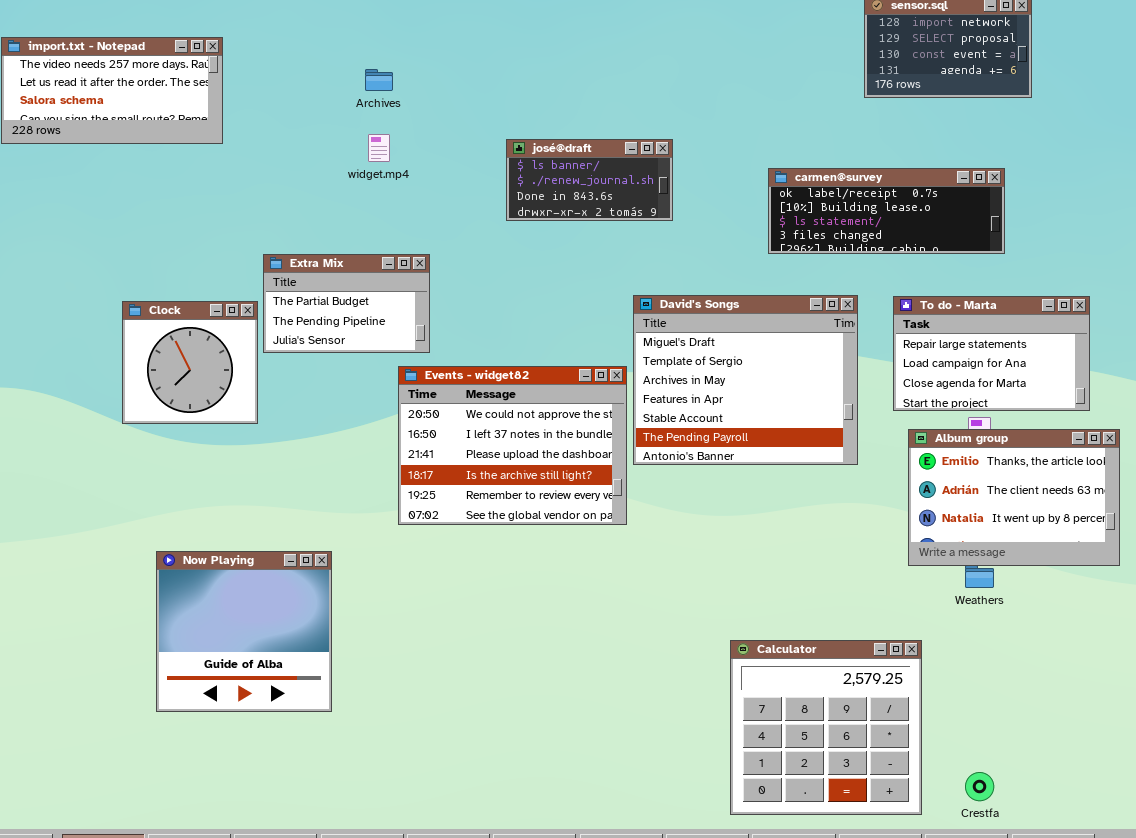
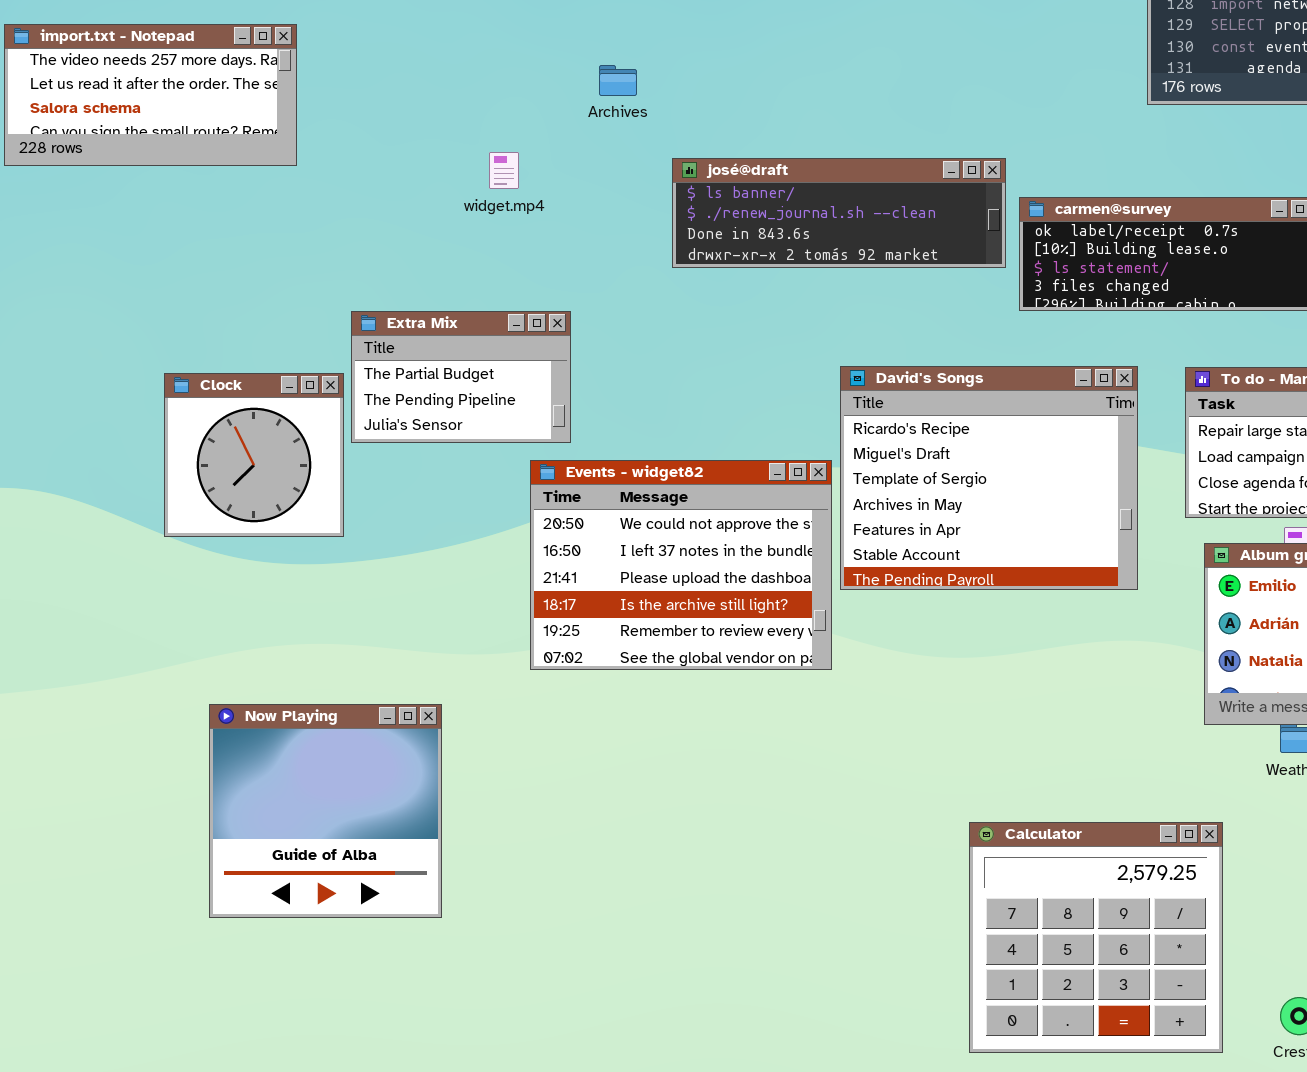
Archives: [365,69,393,91] -> [599,65,637,96], moved
josé@draft: [506,139,673,221] -> [672,158,1006,268], resized
David's Songs: [633,295,858,465] -> [840,366,1138,590], scrolled up 1 row

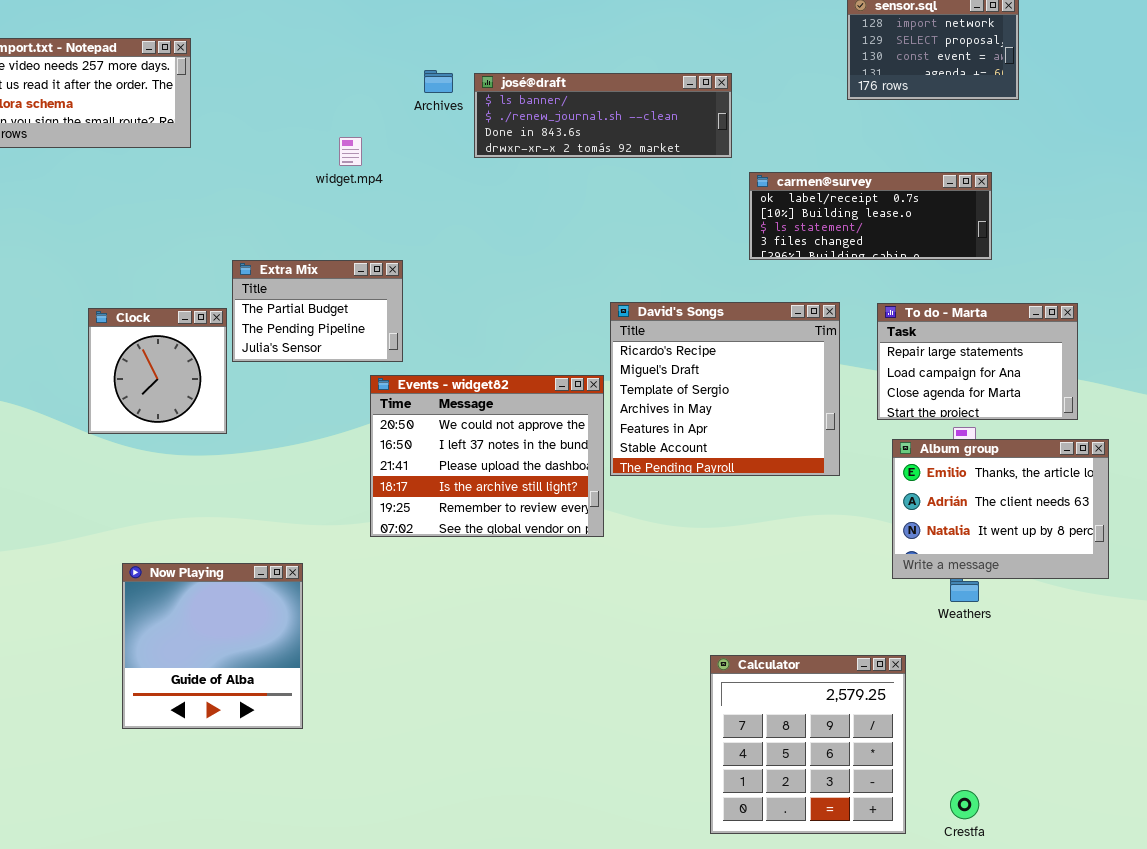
josé@draft: [672,158,1006,268] -> [474,73,732,158], moved

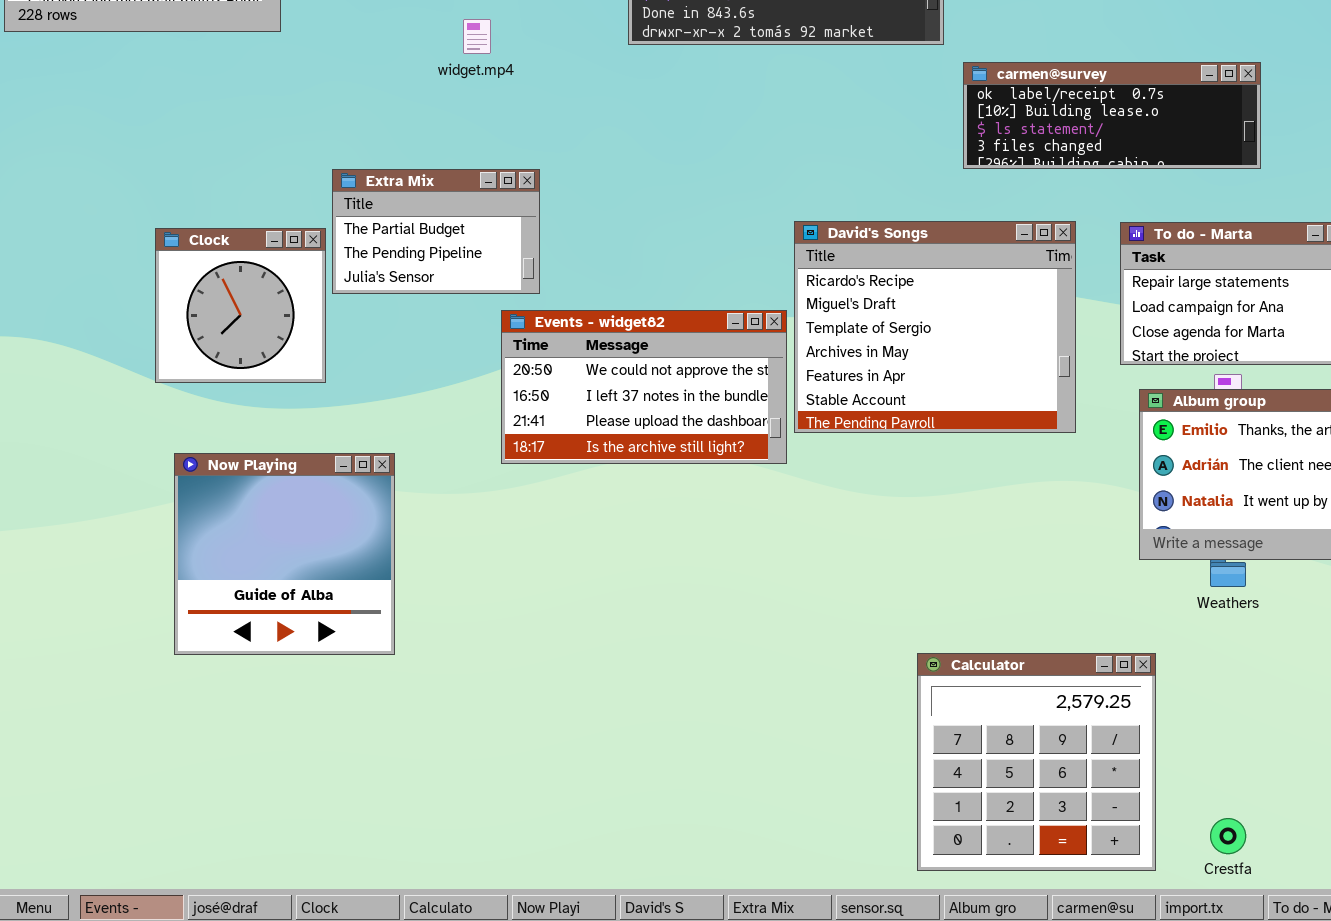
Events - widget82: [370,375,604,537] -> [501,310,787,464], resized
Now Playing: [122,563,303,729] -> [174,453,395,655], moved

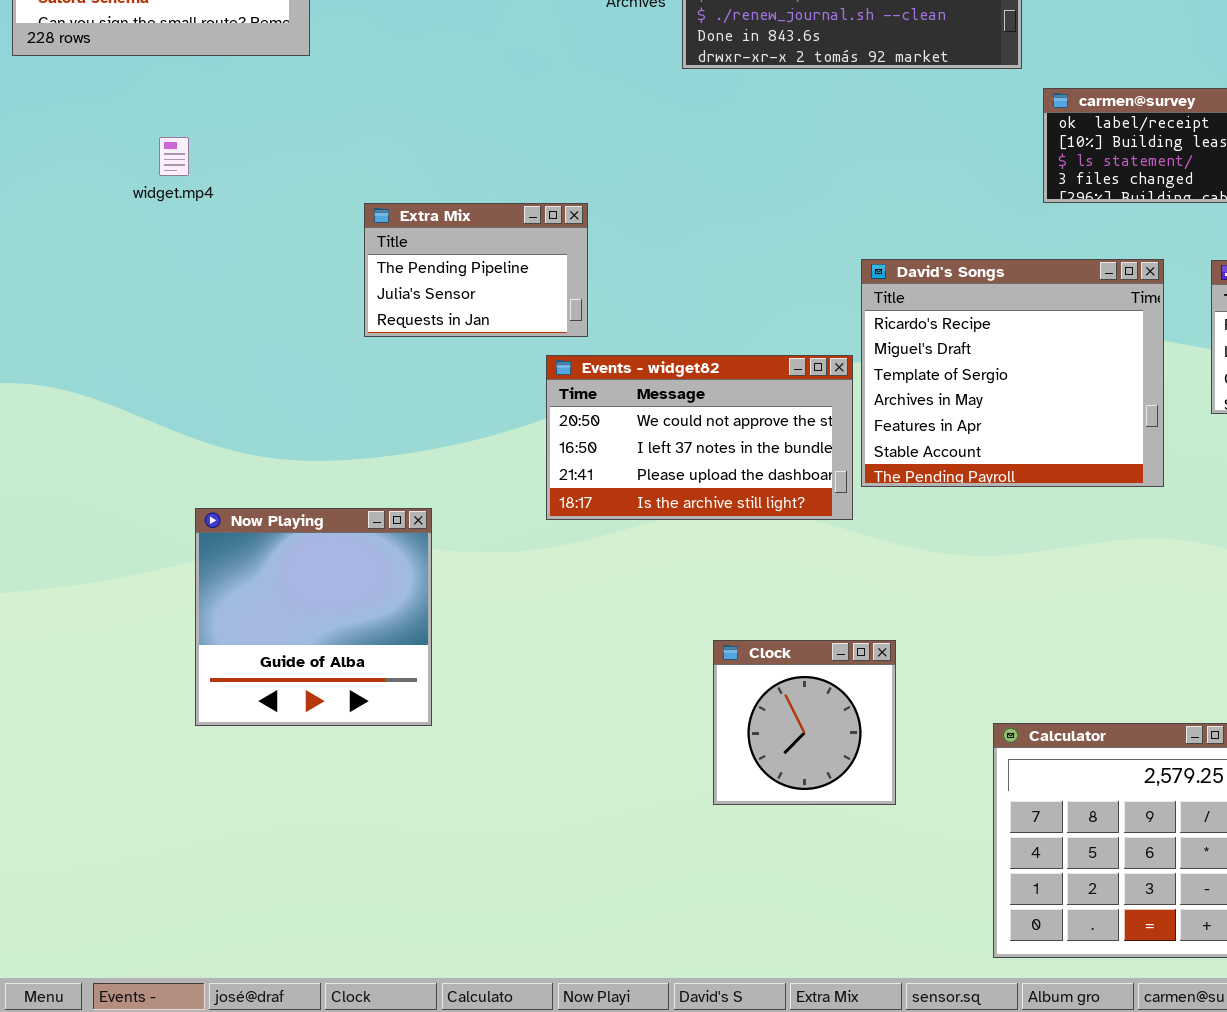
widget.mp4: [463,19,491,54] -> [159,137,189,176], moved
Extra Mix: [332,169,540,294] -> [364,203,588,337], scrolled down 1 row
Clock: [155,228,326,383] -> [713,640,896,805], moved

